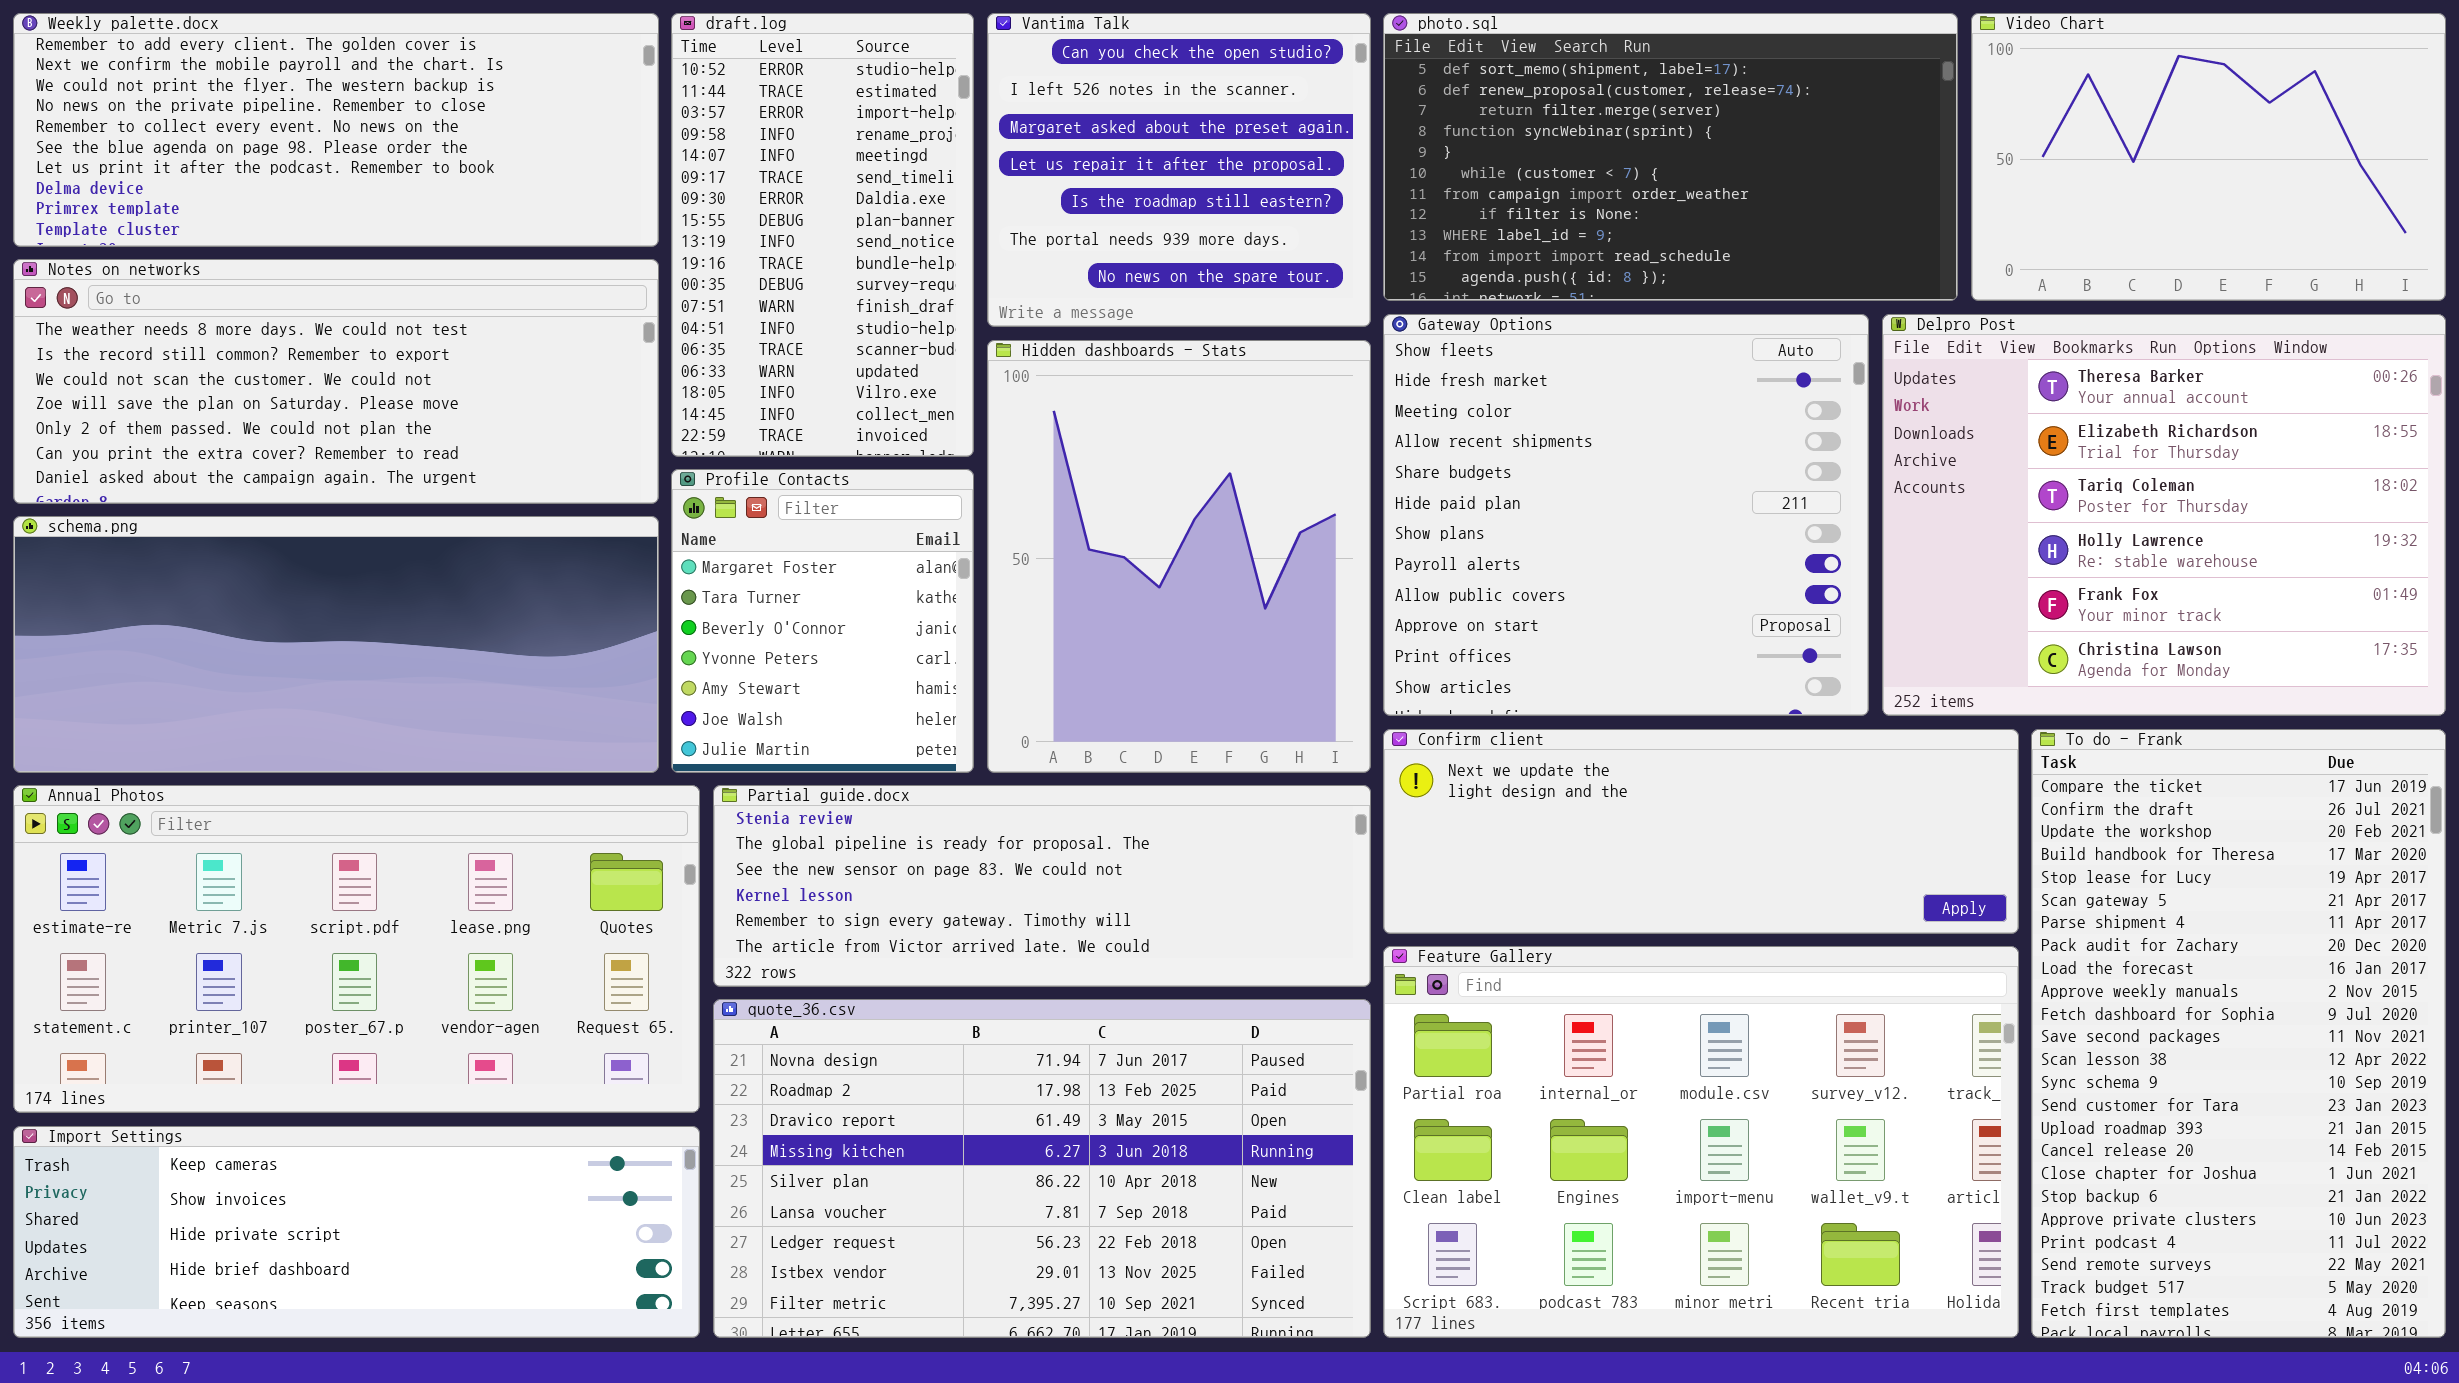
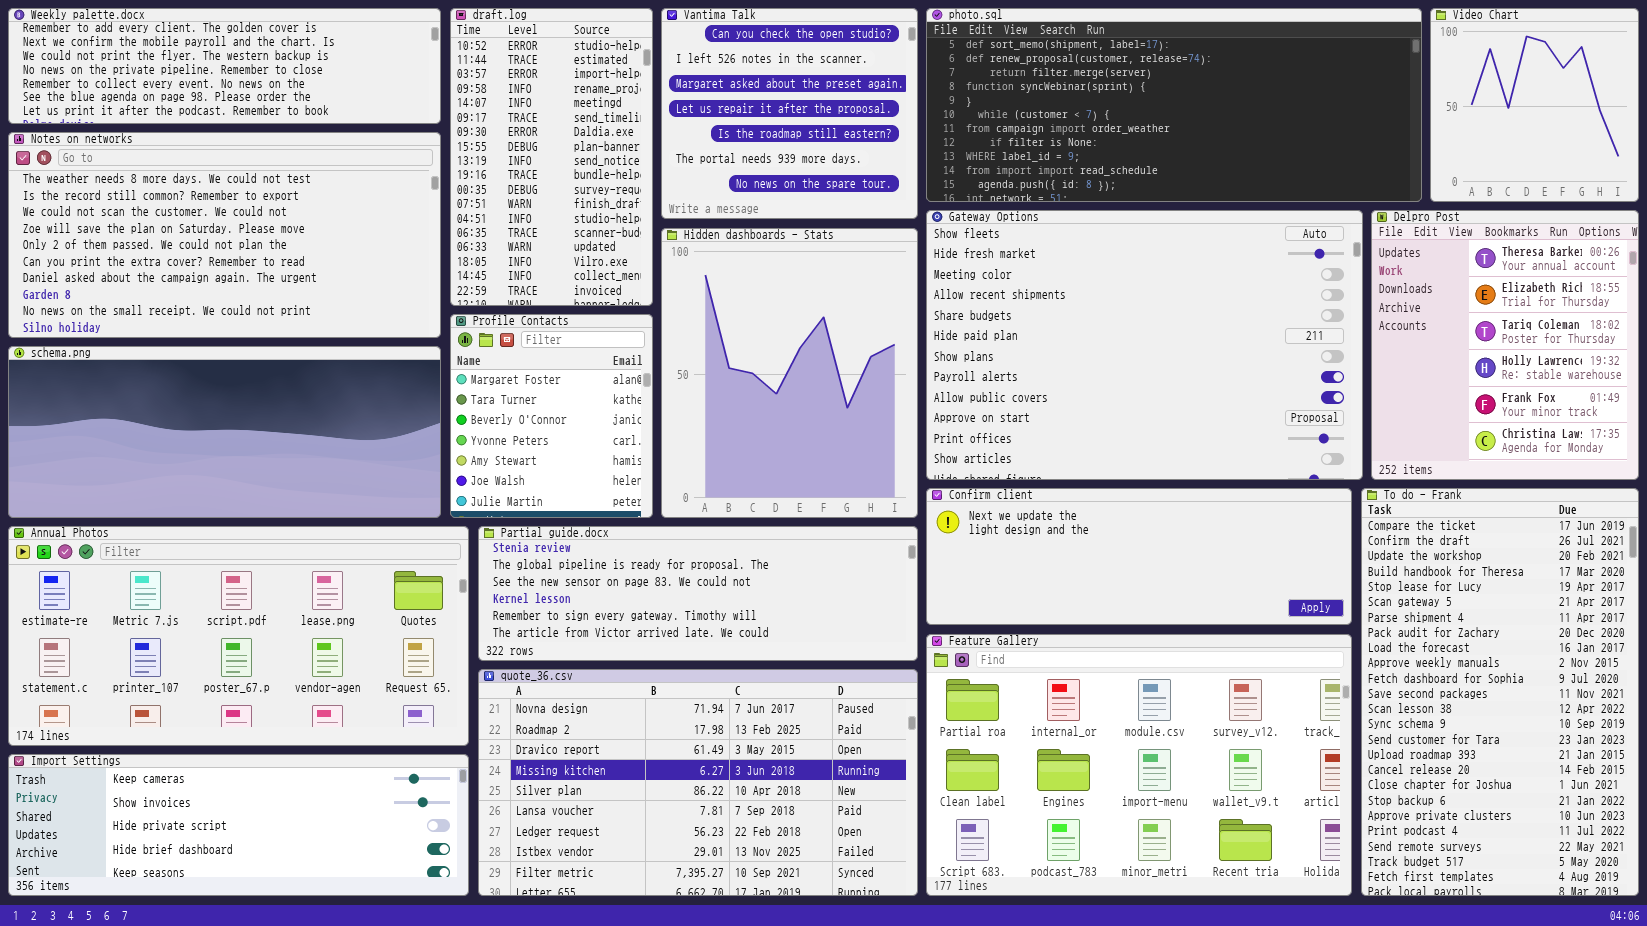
Weekly palette.docx: [13,13,659,247] -> [8,8,441,124], resized
photo.sql: [1383,13,1958,301] -> [926,8,1422,202], resized
Video Chart: [1971,13,2446,301] -> [1430,8,1639,202], resized
Notes on networks: [13,259,659,504] -> [8,132,441,338], resized
Gateway Options: [1383,314,1869,716] -> [926,210,1363,480], resized
Delpro Post: [1882,314,2446,716] -> [1371,210,1639,480], resized

